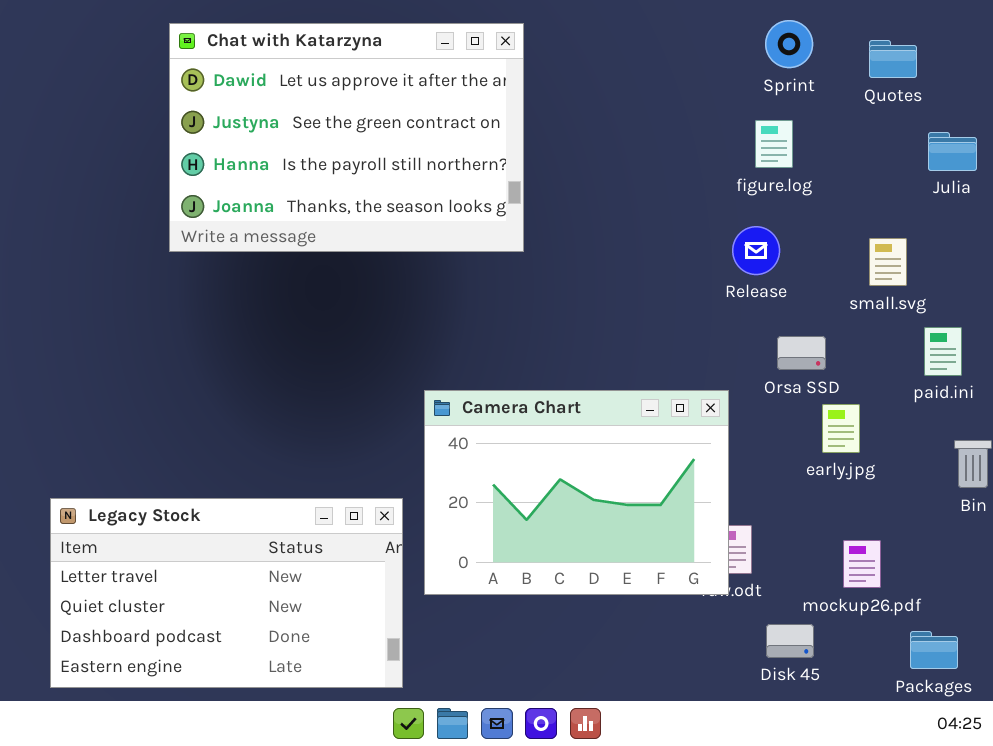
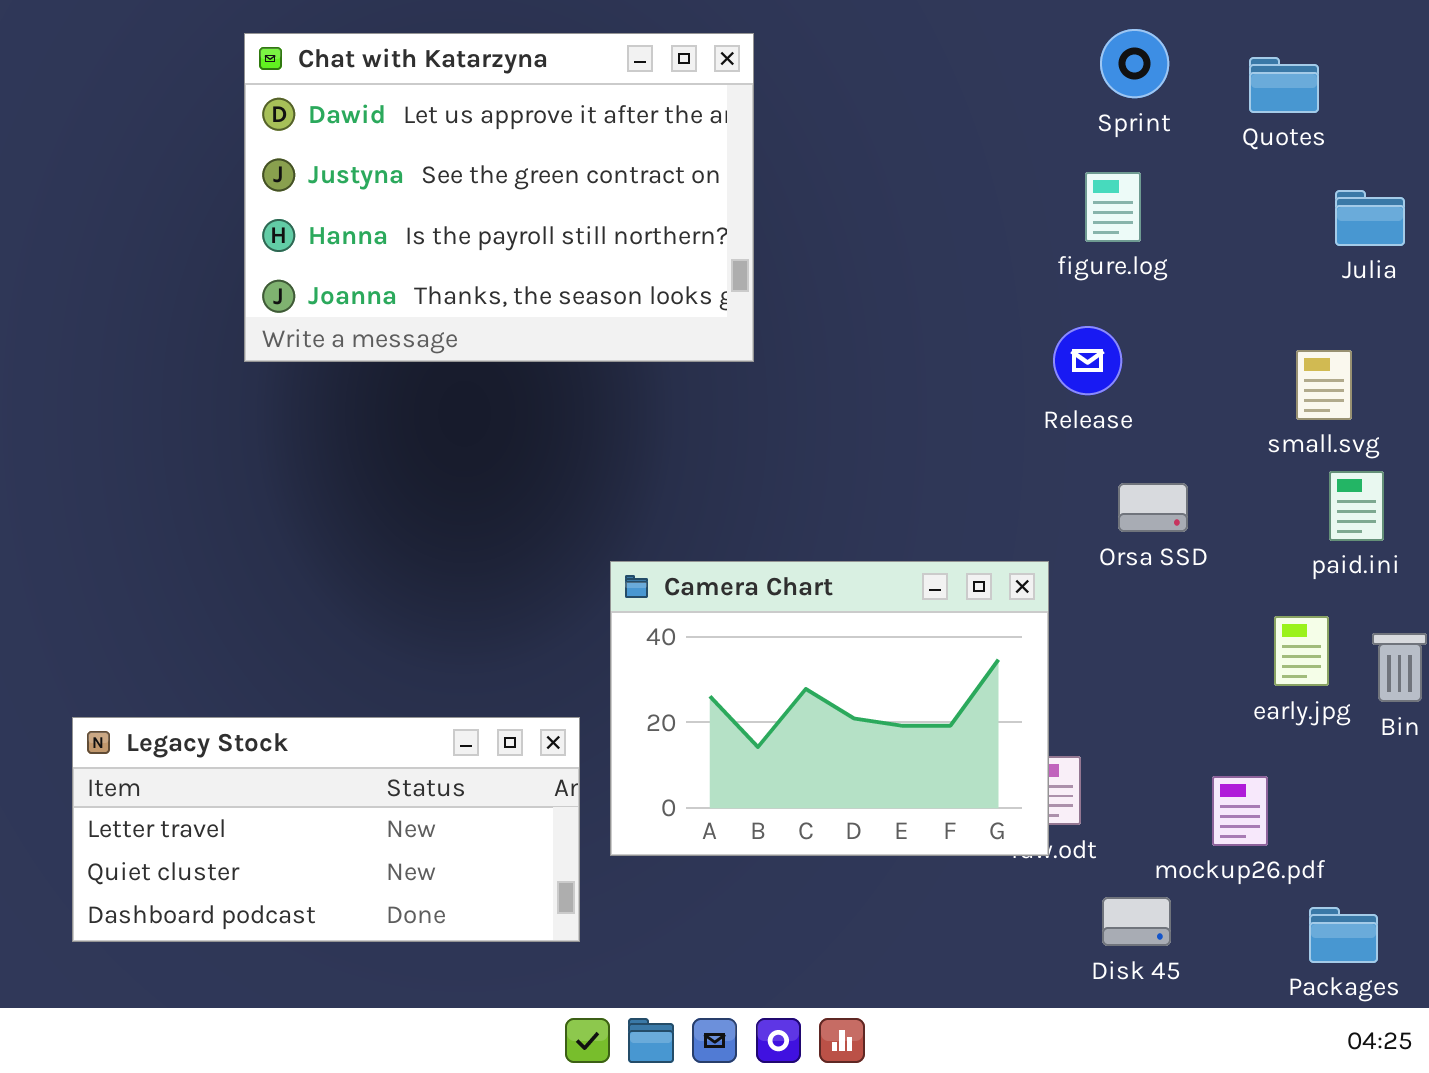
small.svg: [869,238,907,286] -> [1296,350,1352,420], moved
early.jpg: [822,404,860,453] -> [1274,616,1329,686], moved
Legacy Stock: [50,498,403,688] -> [72,717,580,942], resized

